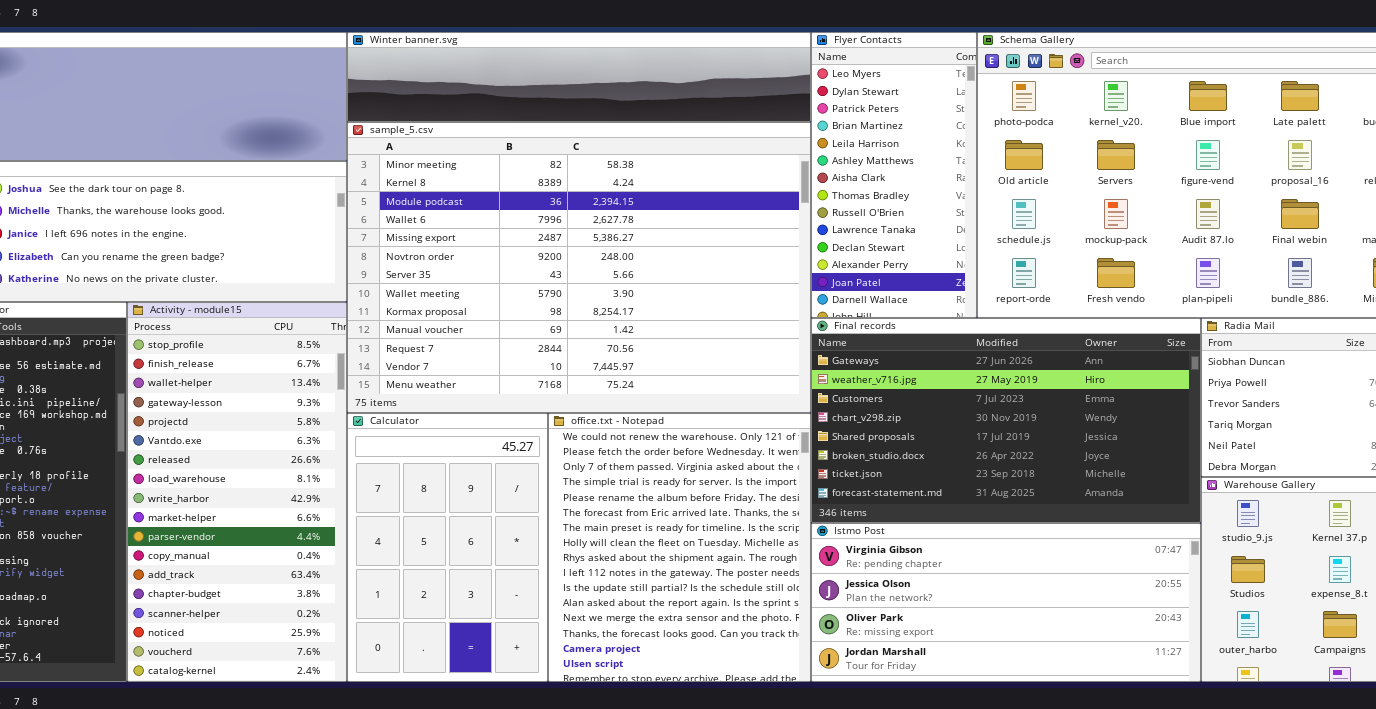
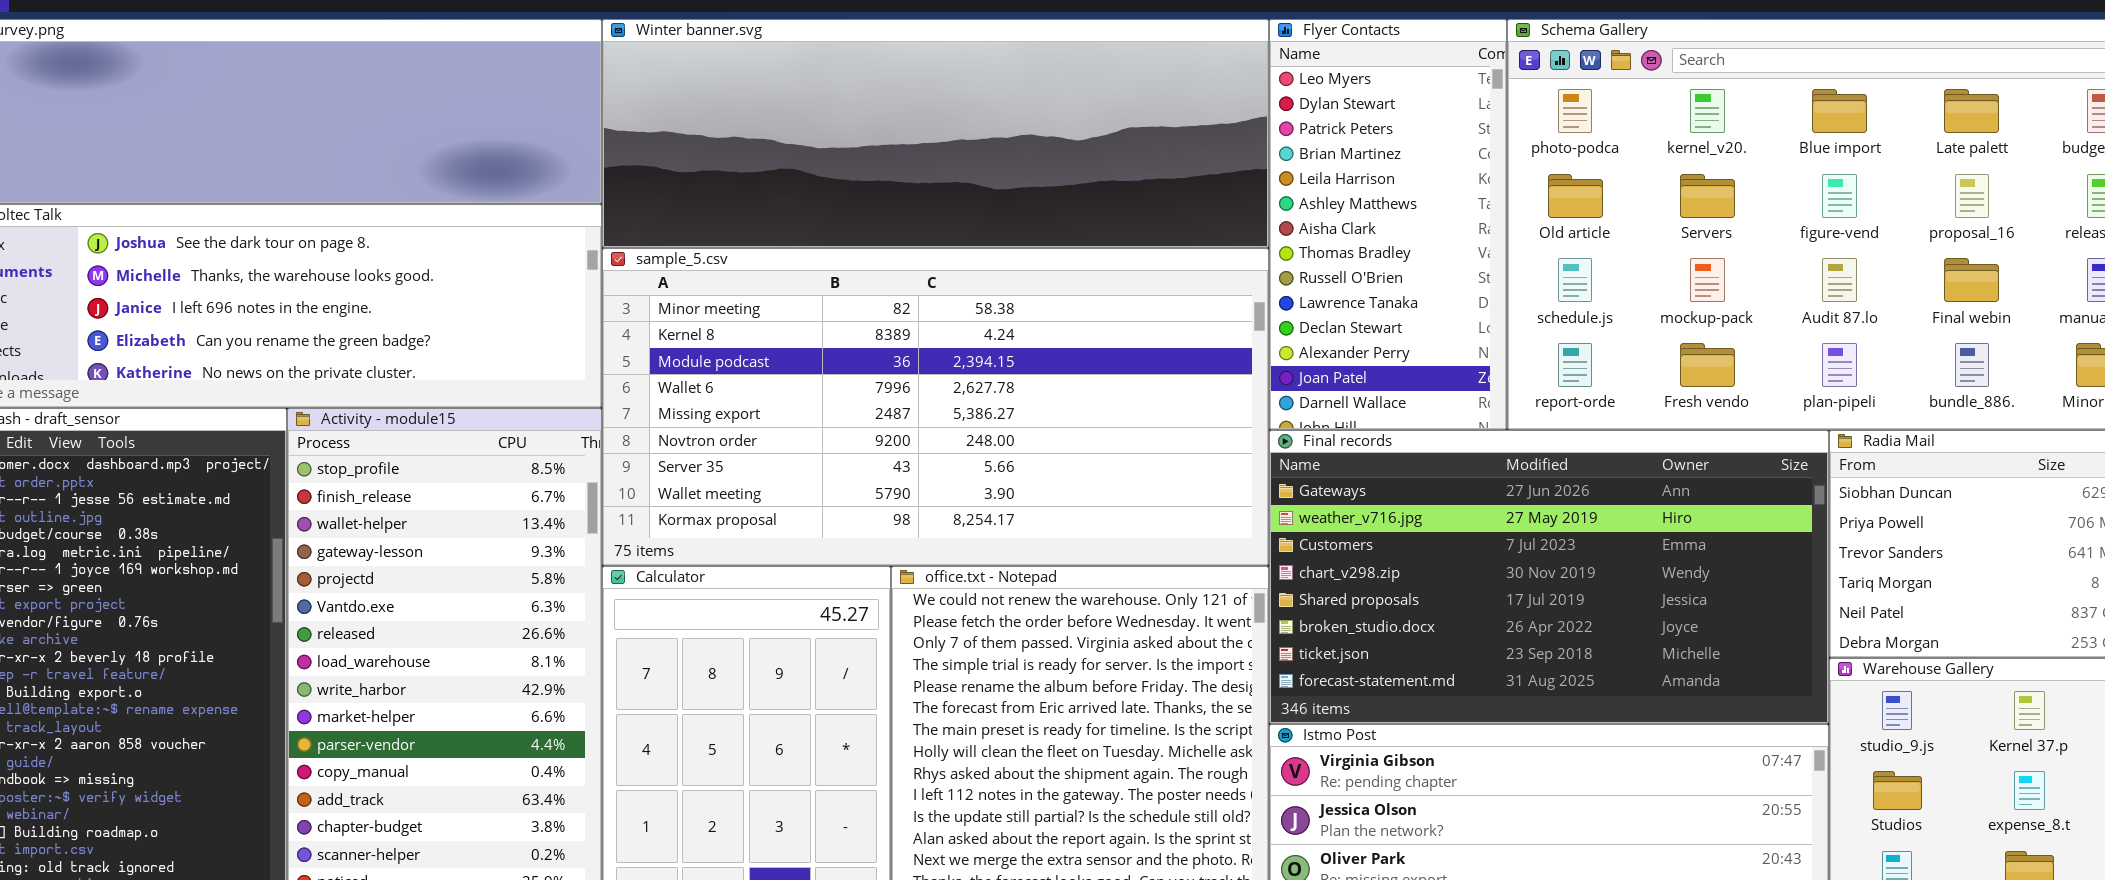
Winter banner.svg: [347,32,811,122] -> [602,19,1269,248], resized
sample_5.csv: [347,122,811,413] -> [602,248,1269,566], resized

